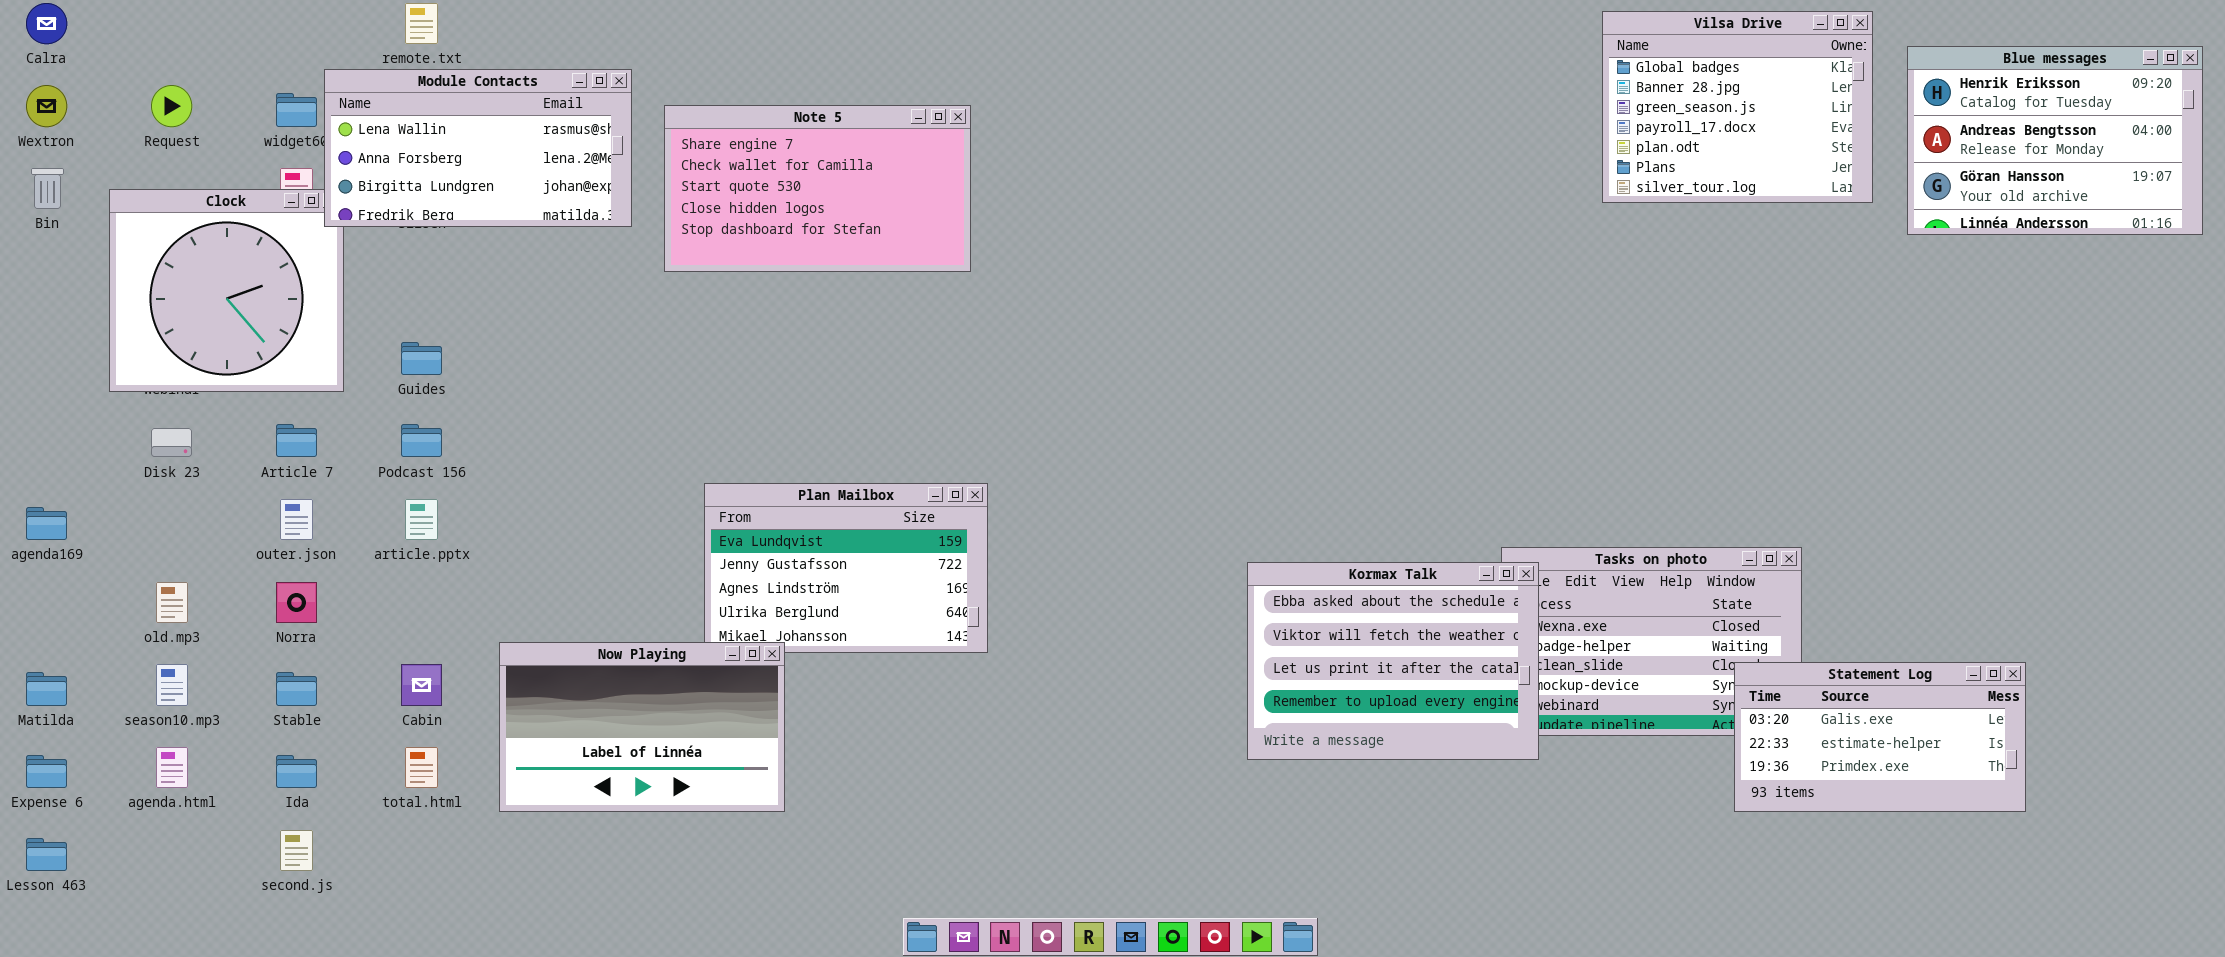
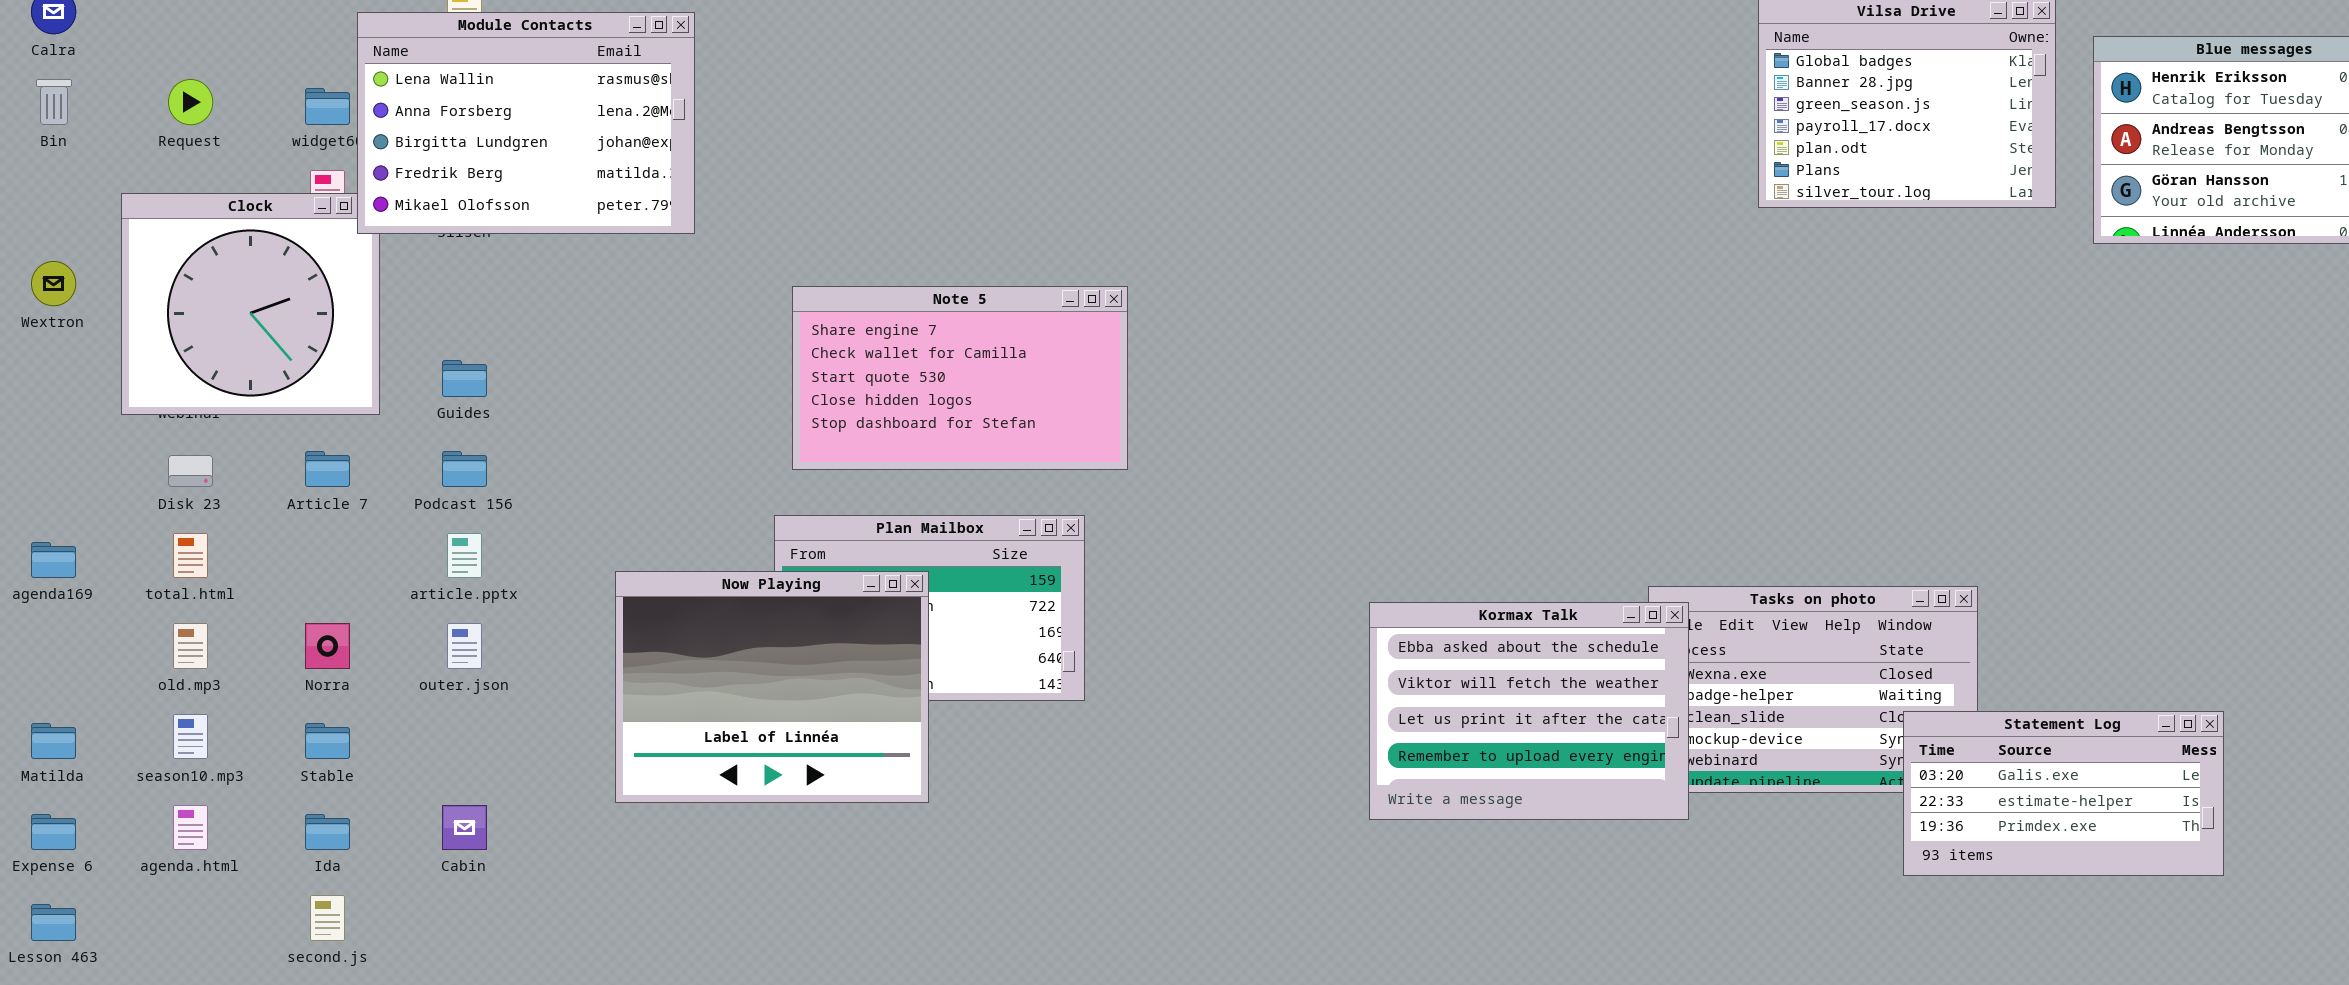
Module Contacts: [324,69,632,227] -> [357,12,695,234], resized
Wextron: [26,85,67,127] -> [31,261,76,306], moved
Note 5: [664,105,971,272] -> [792,286,1128,470], moved
Bin: [31,168,64,209] -> [36,79,72,125], moved
outer.json: [280,499,313,540] -> [447,623,482,669], moved
Now Playing: [499,642,785,812] -> [615,571,929,803], moved, resized
Cabin: [401,664,442,706] -> [442,805,487,850], moved
total.html: [405,747,438,788] -> [173,533,208,578], moved

